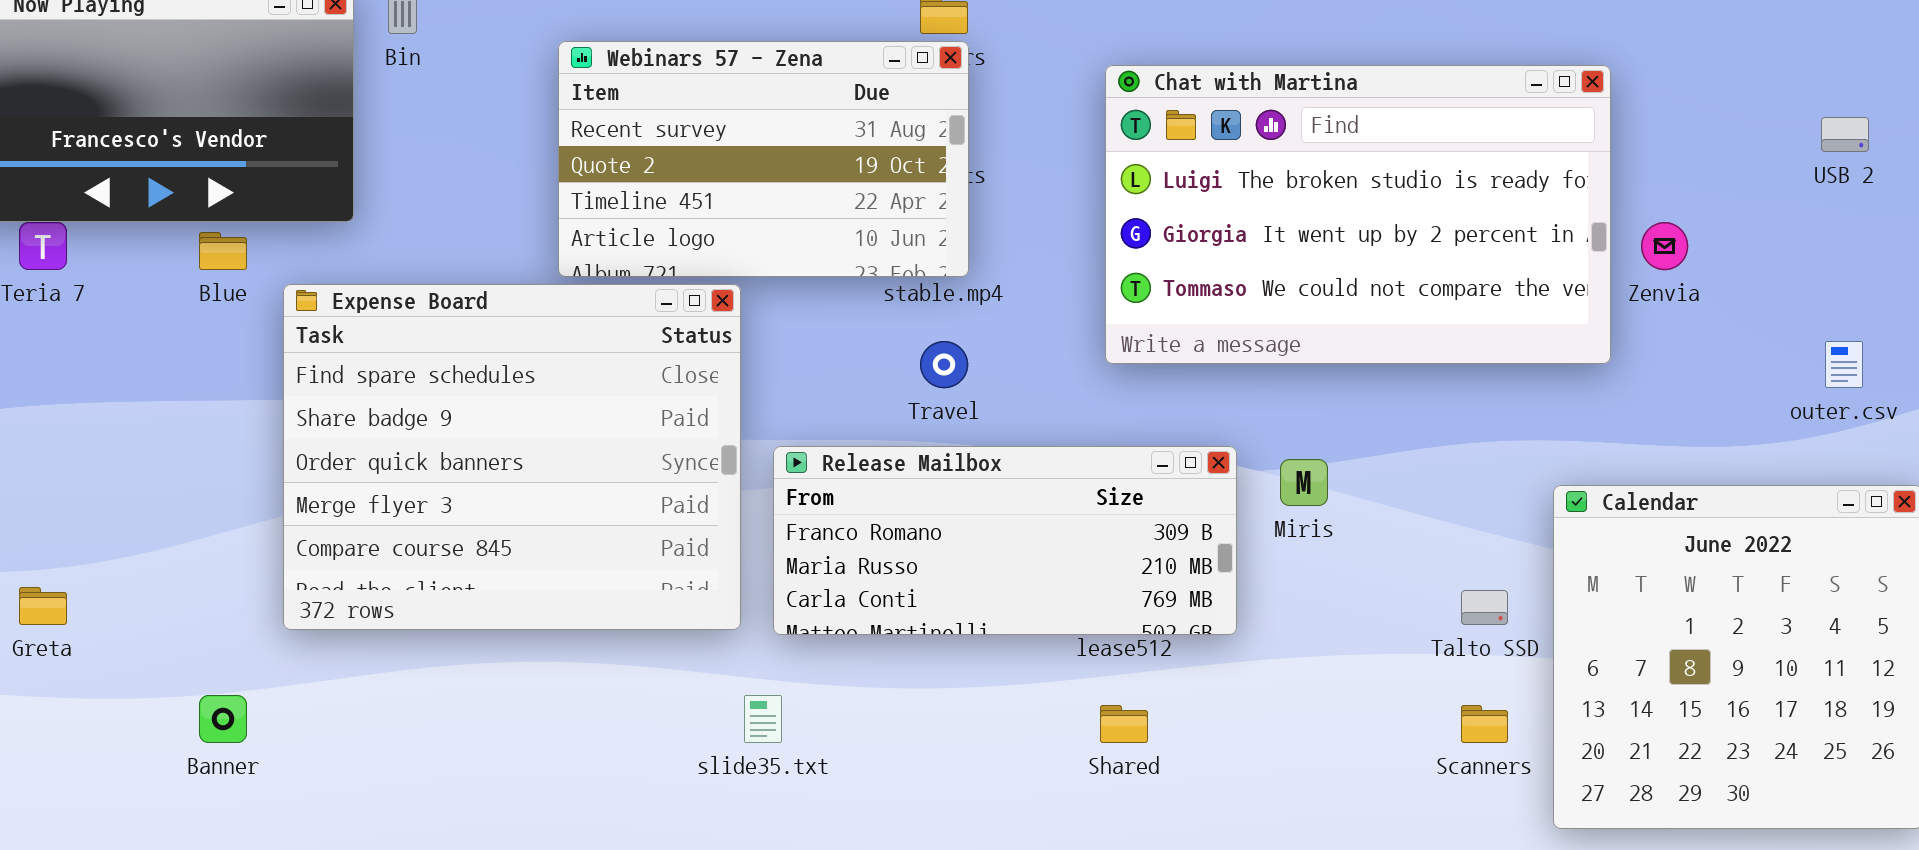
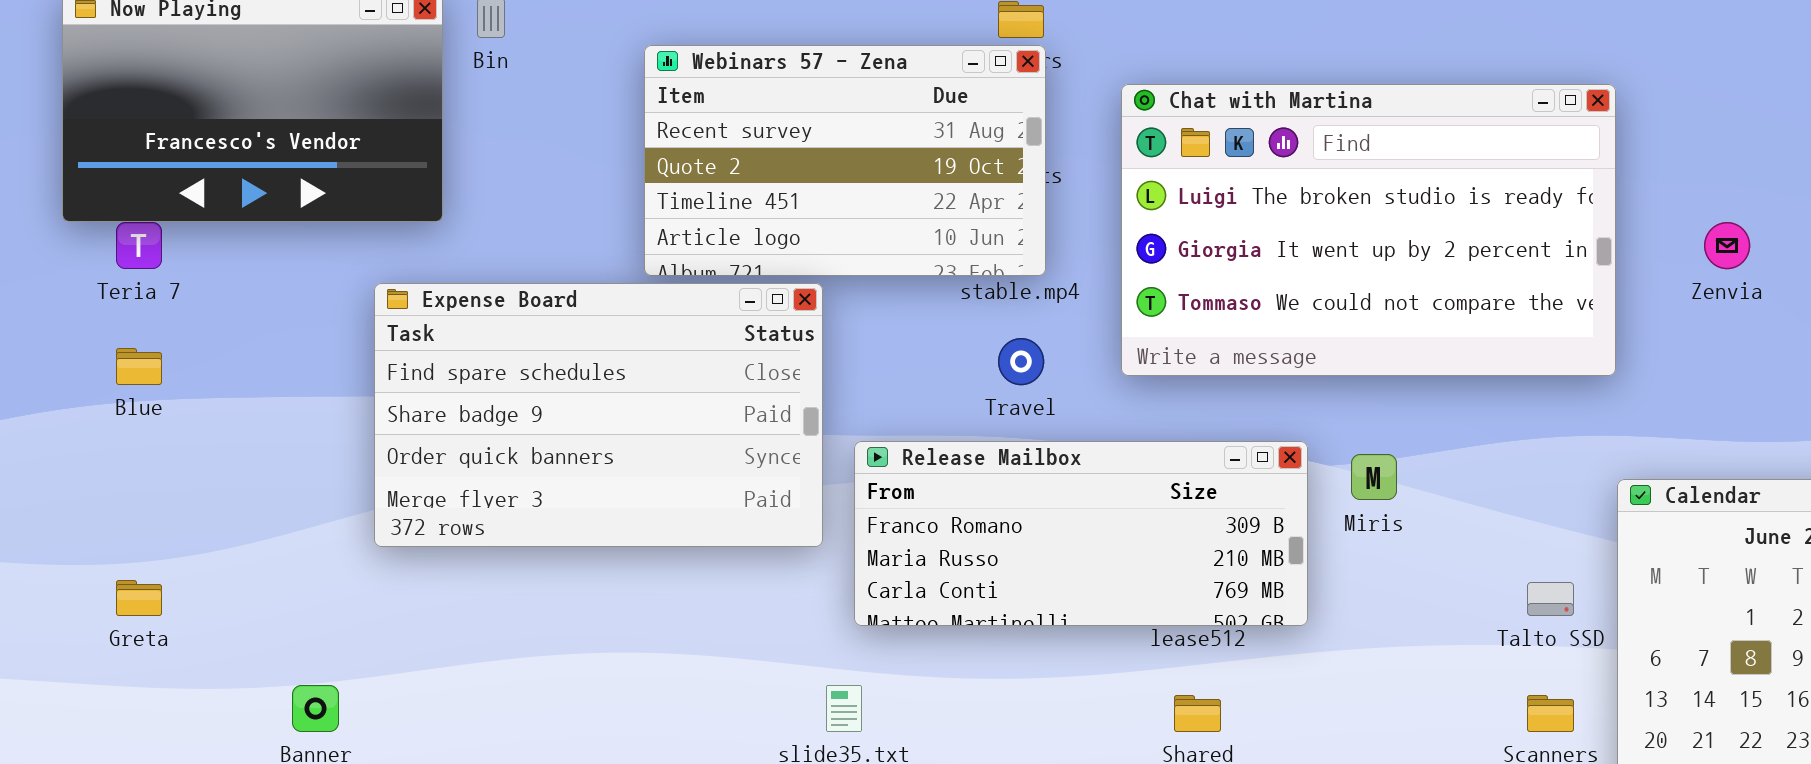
Chat with Martina: [1105,65,1611,364] -> [1121,84,1616,376], moved
Blue: [199,232,247,270] -> [116,348,162,385], moved
Expense Board: [283,284,741,630] -> [374,283,823,547], resized

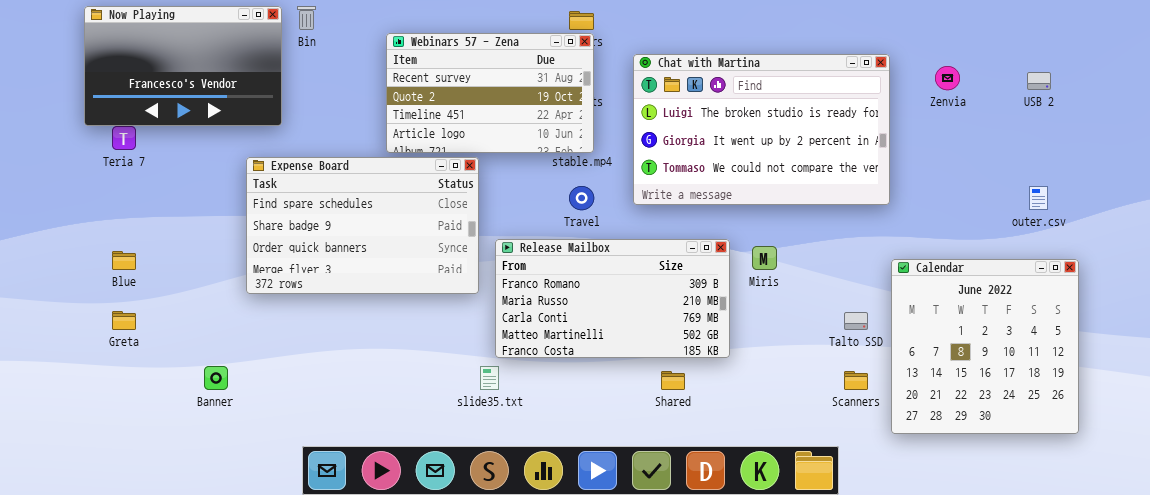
Zenvia: [1704,222,1750,269] -> [935,66,960,90], moved
Blue: [116,348,162,385] -> [112,251,136,270], moved
Release Mailbox: [854,441,1308,626] -> [495,239,730,358], resized

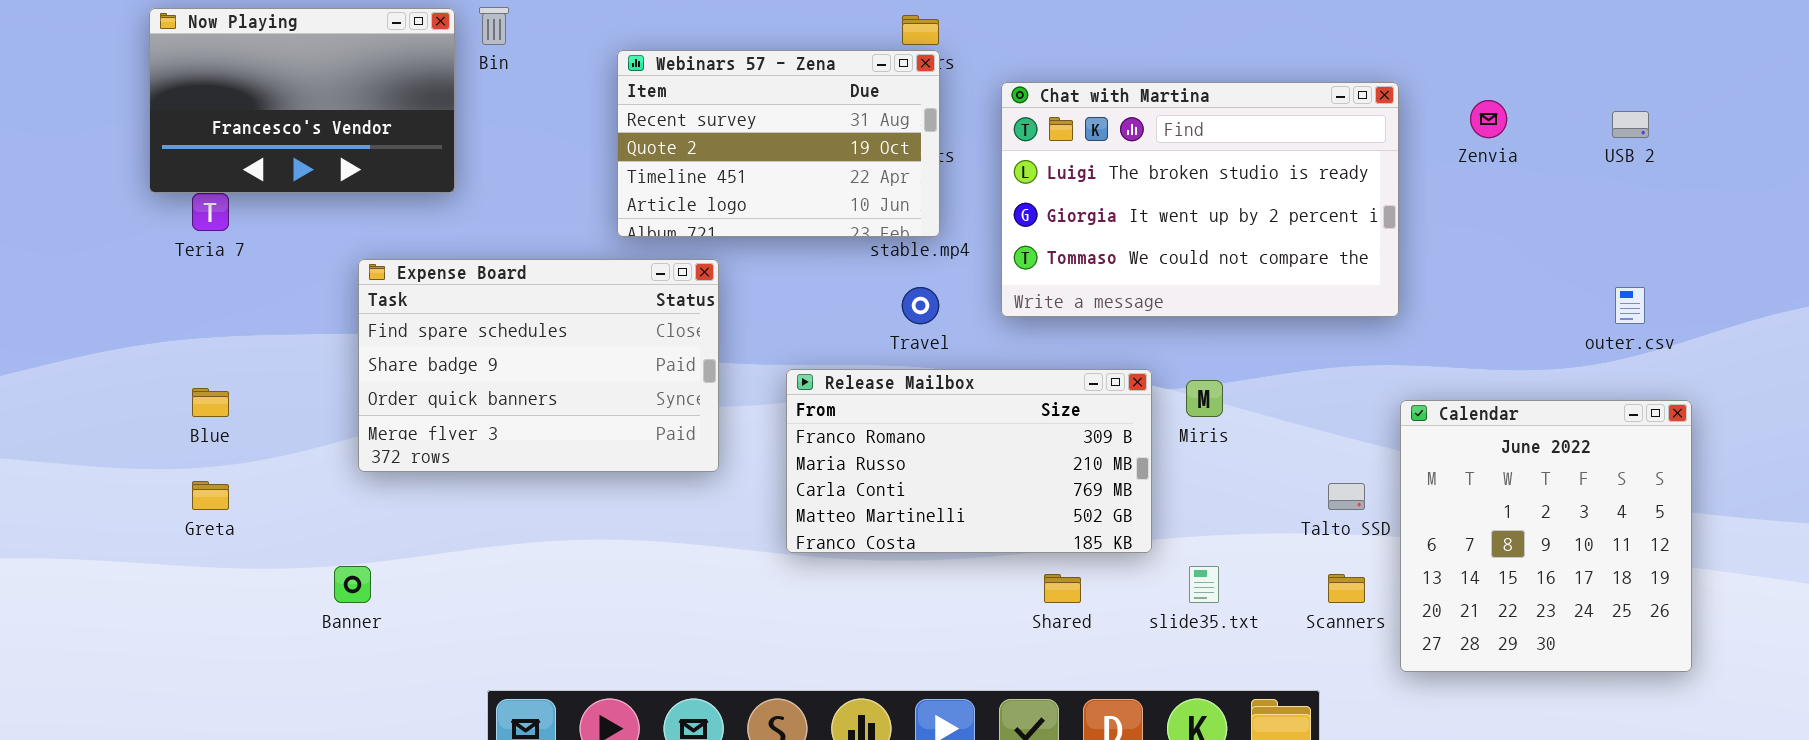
Expense Board: [246,157,479,294] -> [358,259,719,472], moved
slide35.txt: [480,366,499,390] -> [1189,566,1219,603], moved

